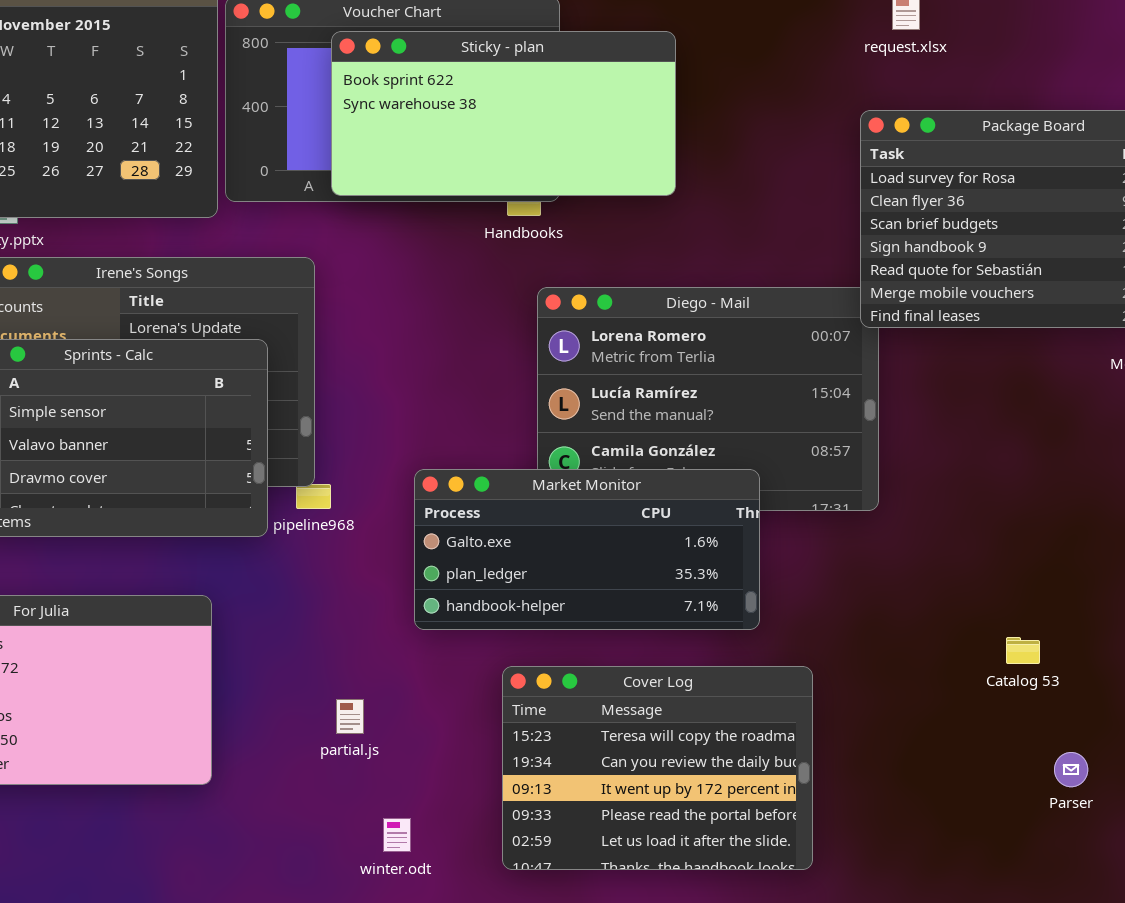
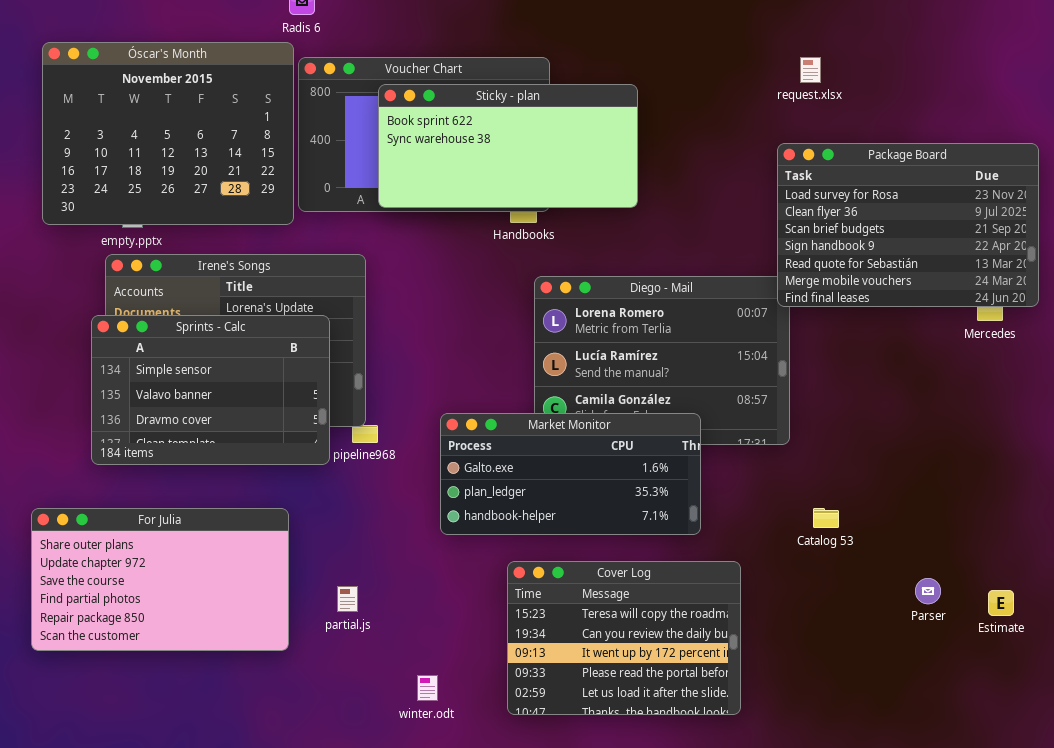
Catalog 53: [1006,637,1040,664] -> [813,508,839,528], moved
partial.js: [336,699,364,734] -> [337,586,358,612], moved
Parser: [1054,752,1088,787] -> [915,578,941,604], moved

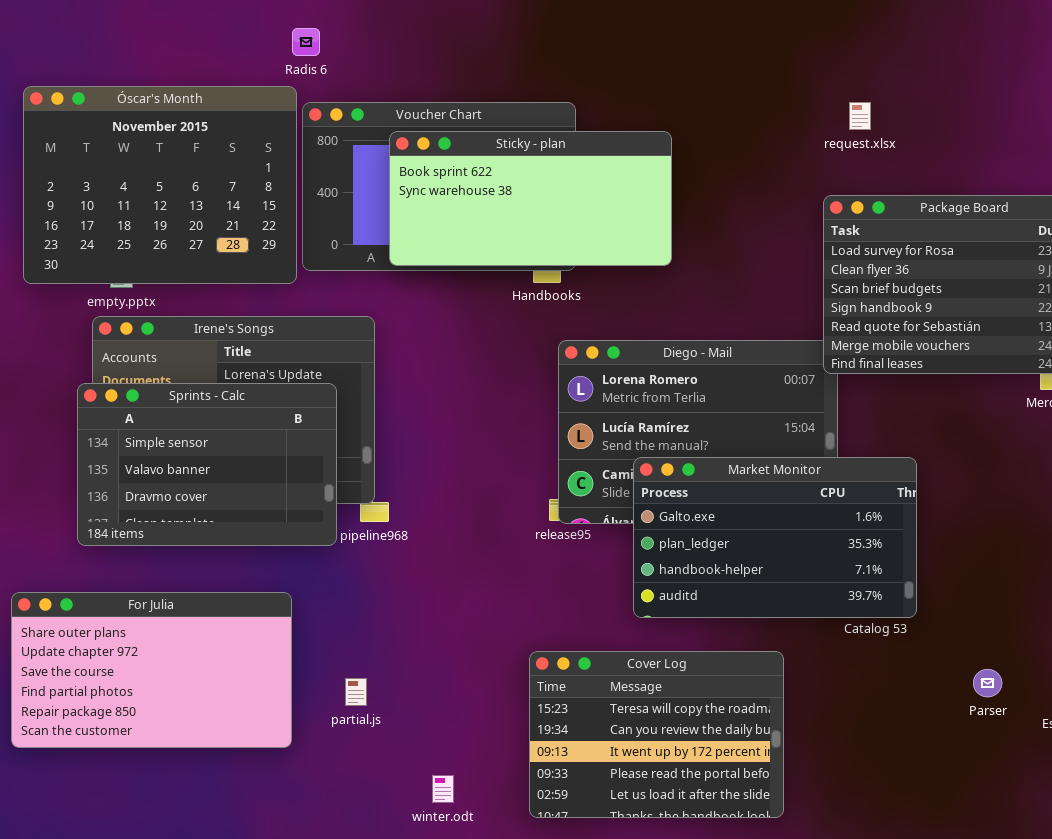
Market Monitor: [440,413,701,535] -> [633,457,917,618], moved, resized

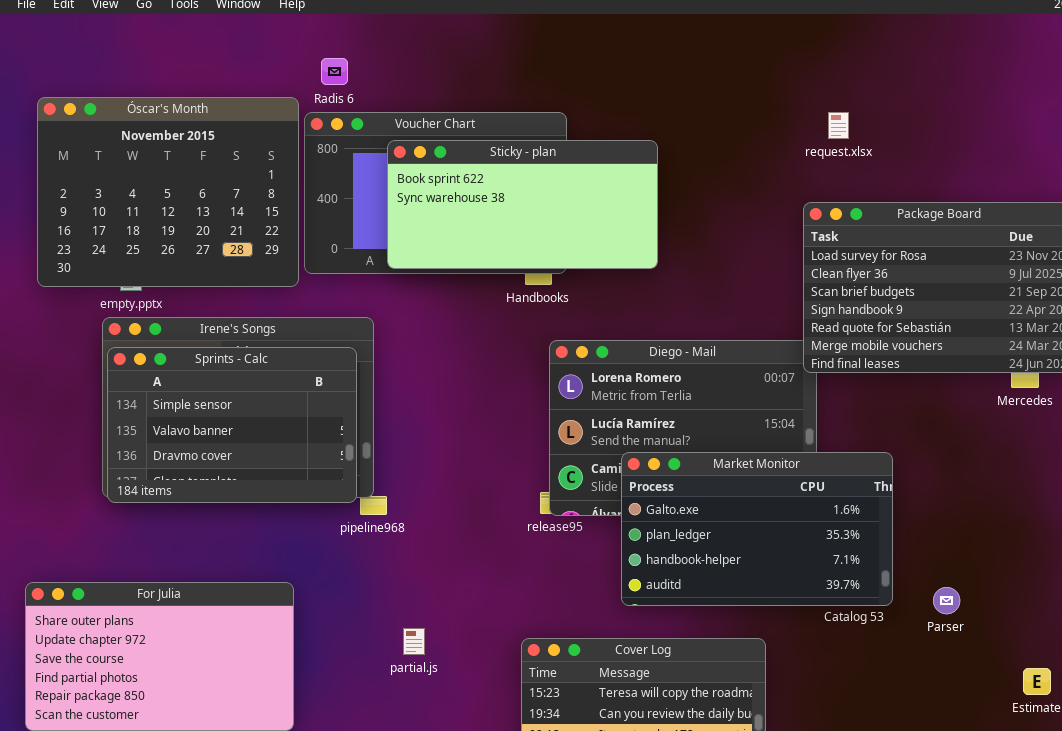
Radis 6: [292,28,320,56] -> [321,58,348,85], moved
Sprints - Calc: [77,383,337,546] -> [107,347,357,503], moved
Parser: [973,669,1002,697] -> [933,587,960,614], moved
partial.js: [345,678,367,706] -> [403,628,425,655], moved

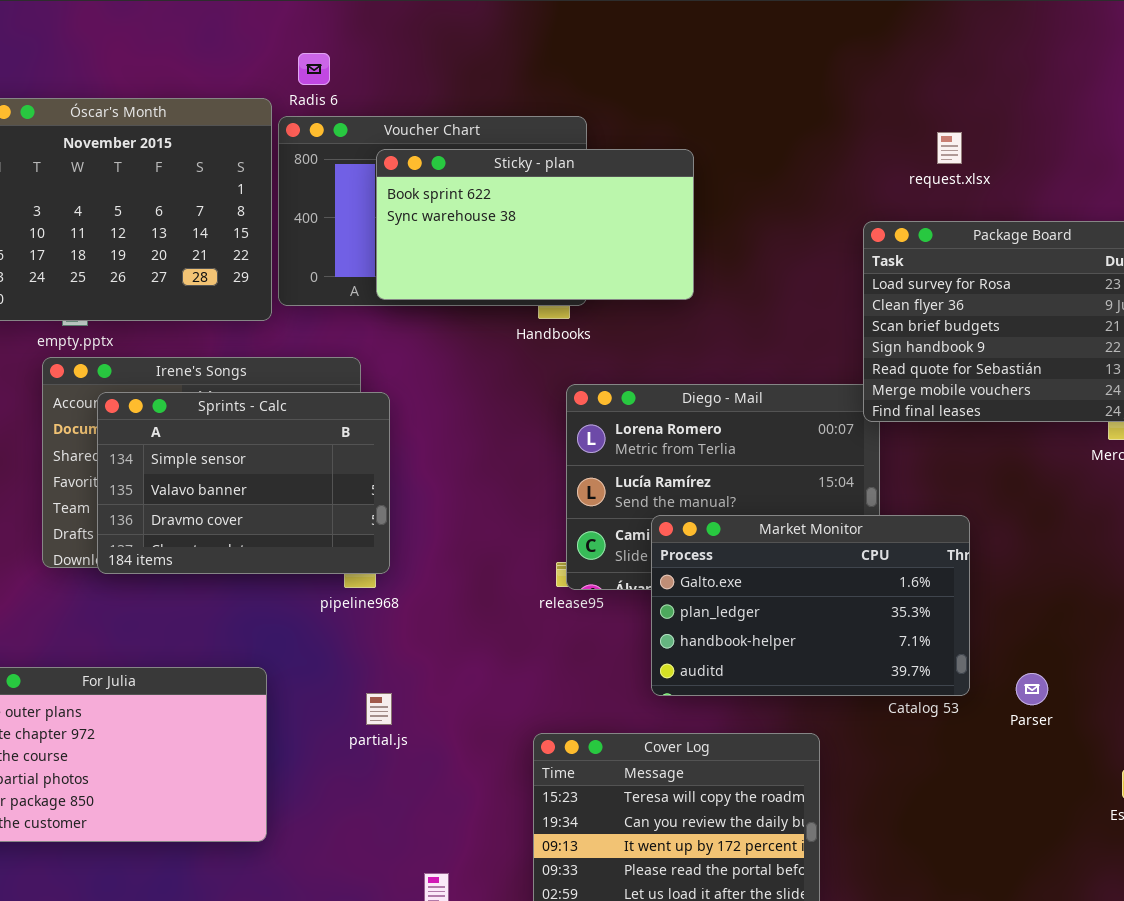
request.xlsx: [828,112,849,139] -> [937,132,962,164], moved
Sprints - Calc: [107,347,357,503] -> [97,392,390,574], moved
partial.js: [403,628,425,655] -> [366,693,392,725], moved

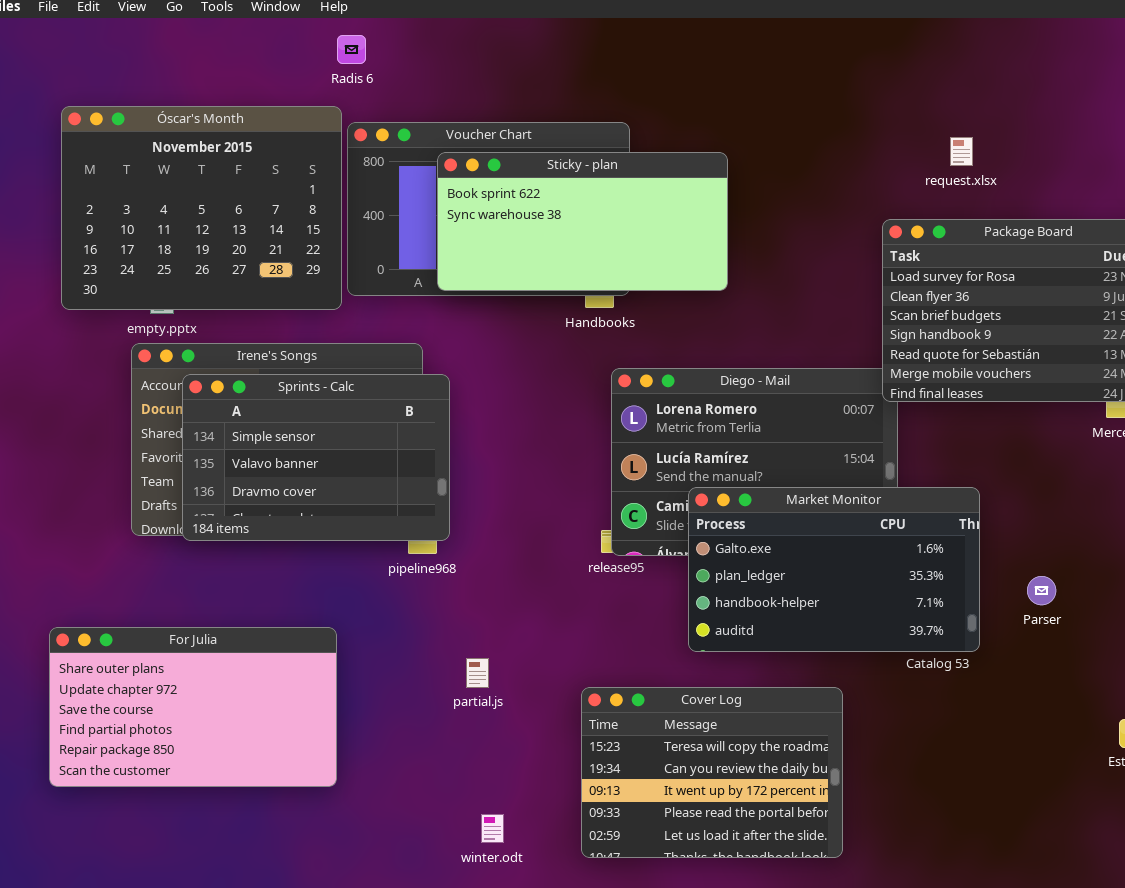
Radis 6: [298,53,330,85] -> [337,35,366,64], moved
Parser: [1016,673,1048,705] -> [1027,576,1056,605], moved
partial.js: [366,693,392,725] -> [466,658,489,688], moved

